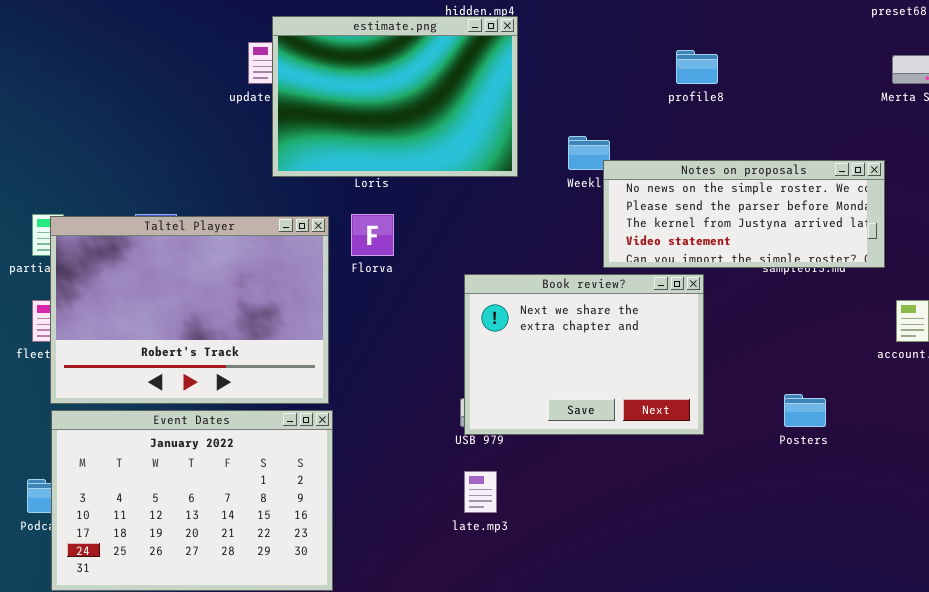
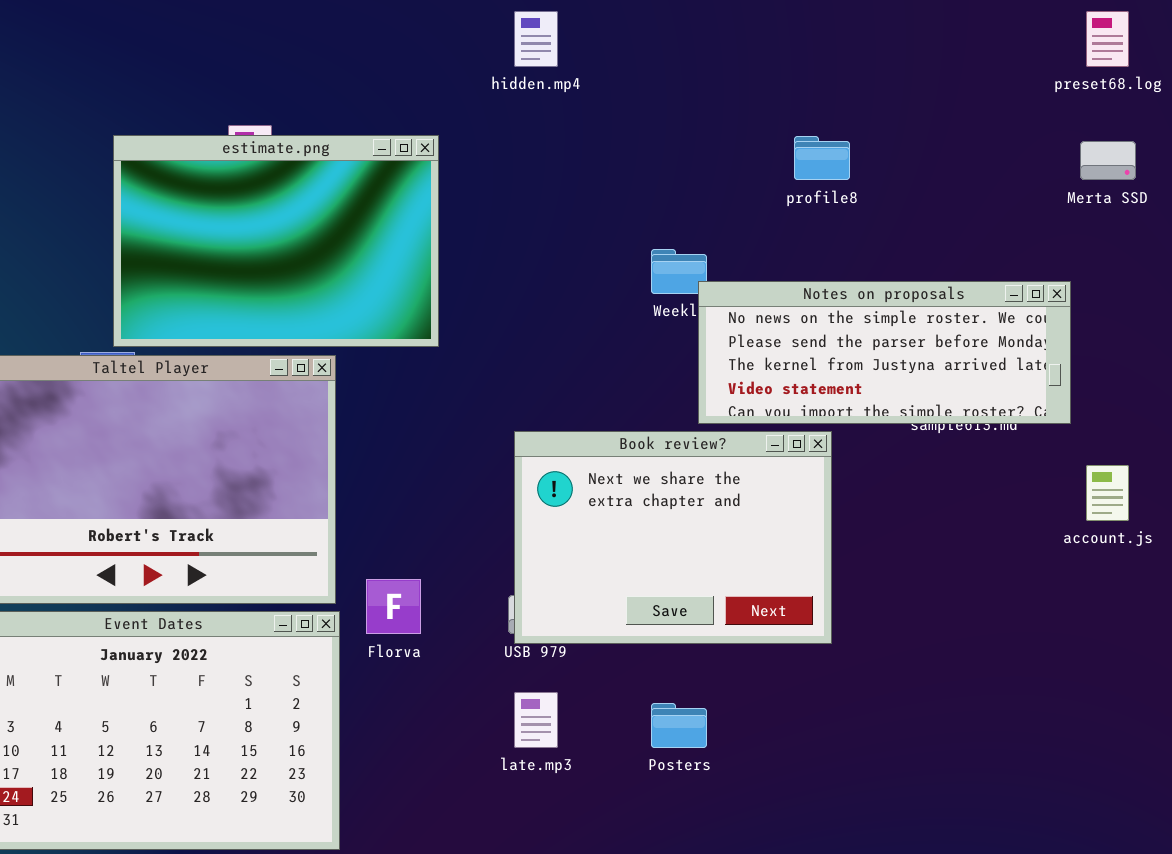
estimate.png: [272,16,518,177] -> [113,135,439,347], moved
Florva: [351,214,394,256] -> [366,579,421,634], moved
Posters: [784,394,826,427] -> [651,703,707,748], moved

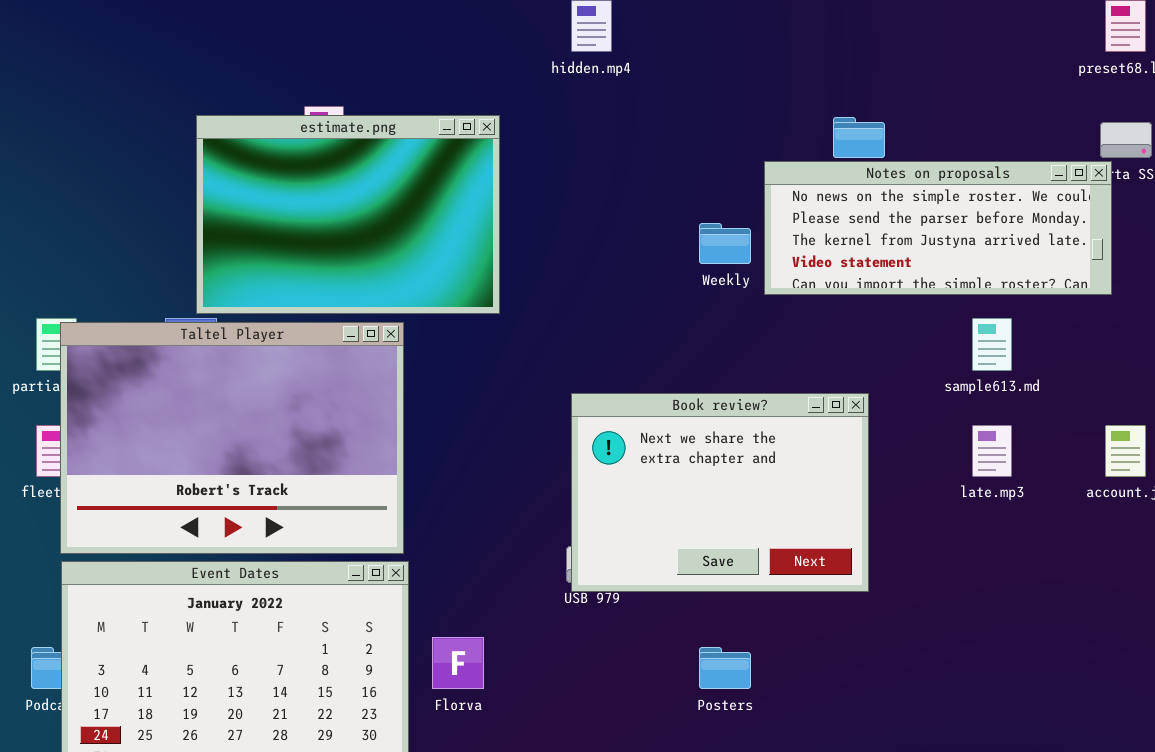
Notes on proposals: [698,281,1071,424] -> [764,161,1112,295], moved
Florva: [366,579,421,634] -> [432,637,484,689], moved
late.mp3: [514,692,558,748] -> [972,425,1012,477], moved

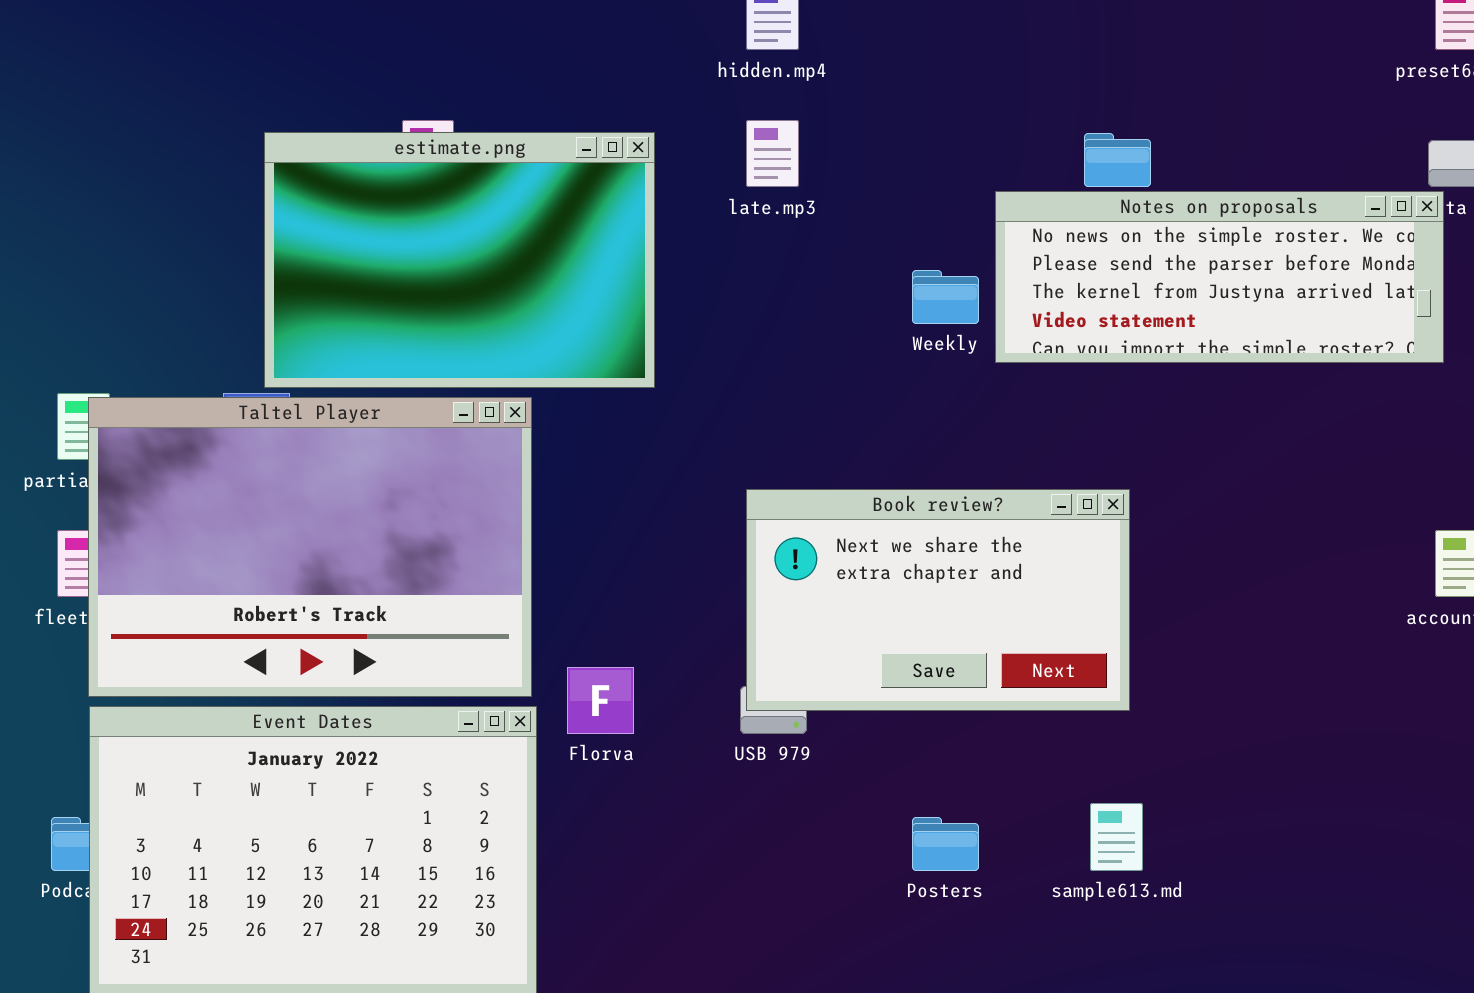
sample613.md: [972,318,1012,371] -> [1090,803,1143,871], moved
Book review?: [571,393,869,592] -> [746,489,1130,711], resized
late.mp3: [972,425,1012,477] -> [746,120,799,187], moved
Florva: [432,637,484,689] -> [567,667,634,734], moved

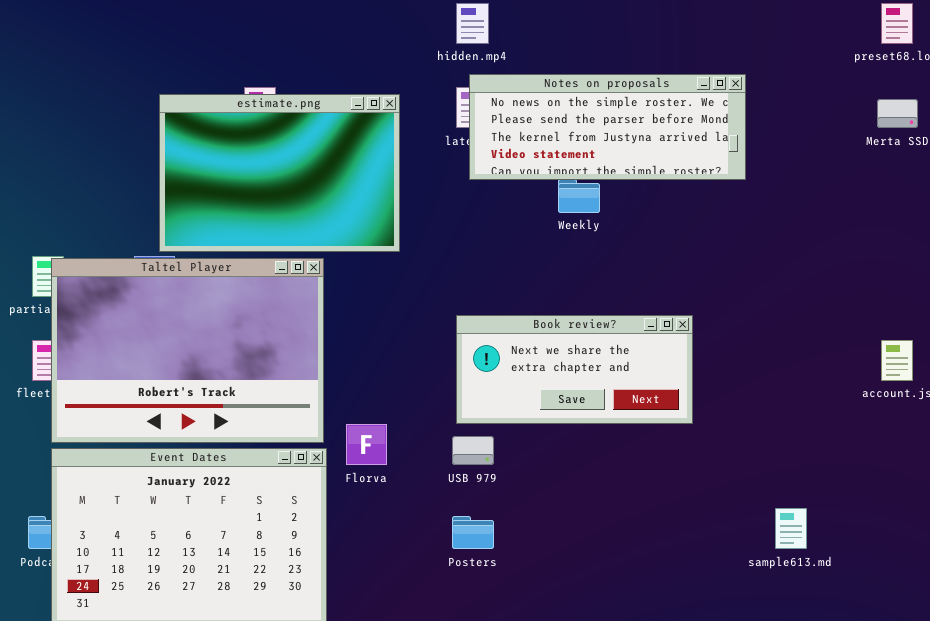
Notes on proposals: [995,191,1444,363] -> [469,74,746,180], moved
Book review?: [746,489,1130,711] -> [456,315,693,424], resized
sample613.md: [1090,803,1143,871] -> [775,508,807,549], moved
Posters: [912,817,979,871] -> [452,516,494,549], moved

